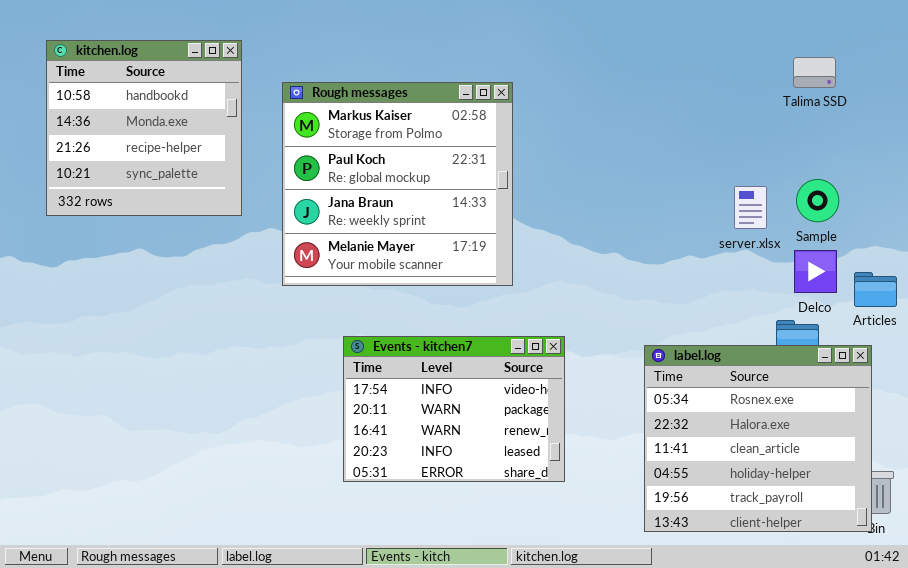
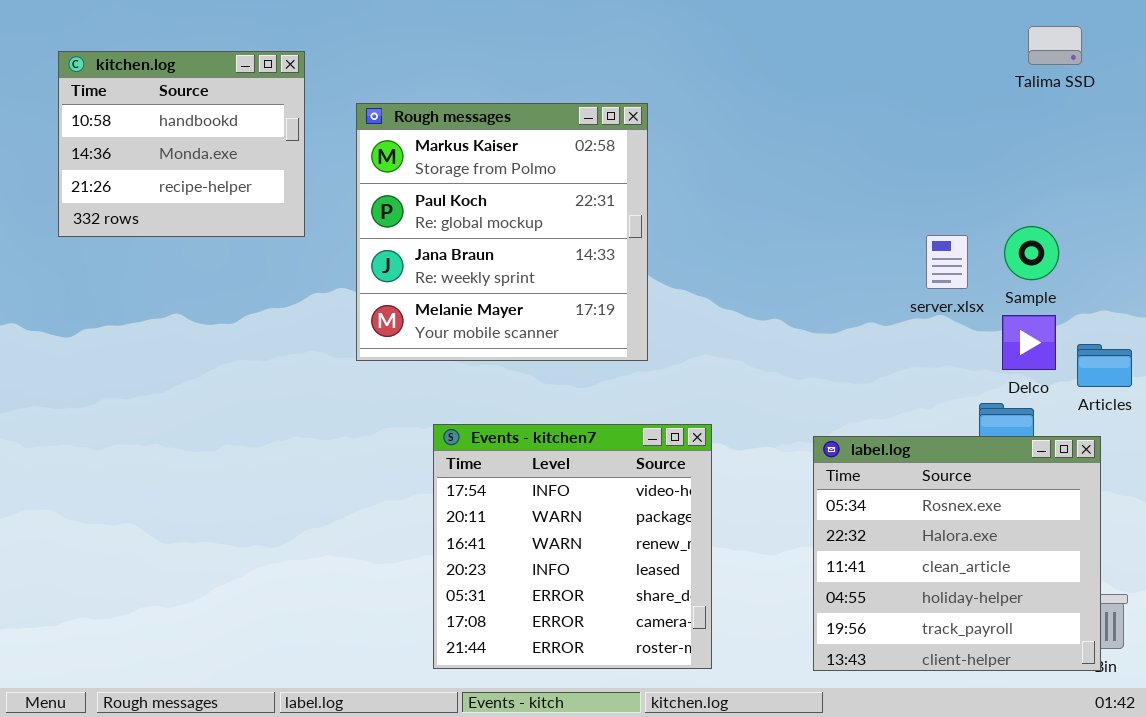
kitchen.log: [46,40,242,216] -> [58,51,305,237], resized
Talima SSD: [793,57,836,88] -> [1028,26,1082,65], moved
Events - kitchen7: [343,336,565,482] -> [433,424,712,669], resized

